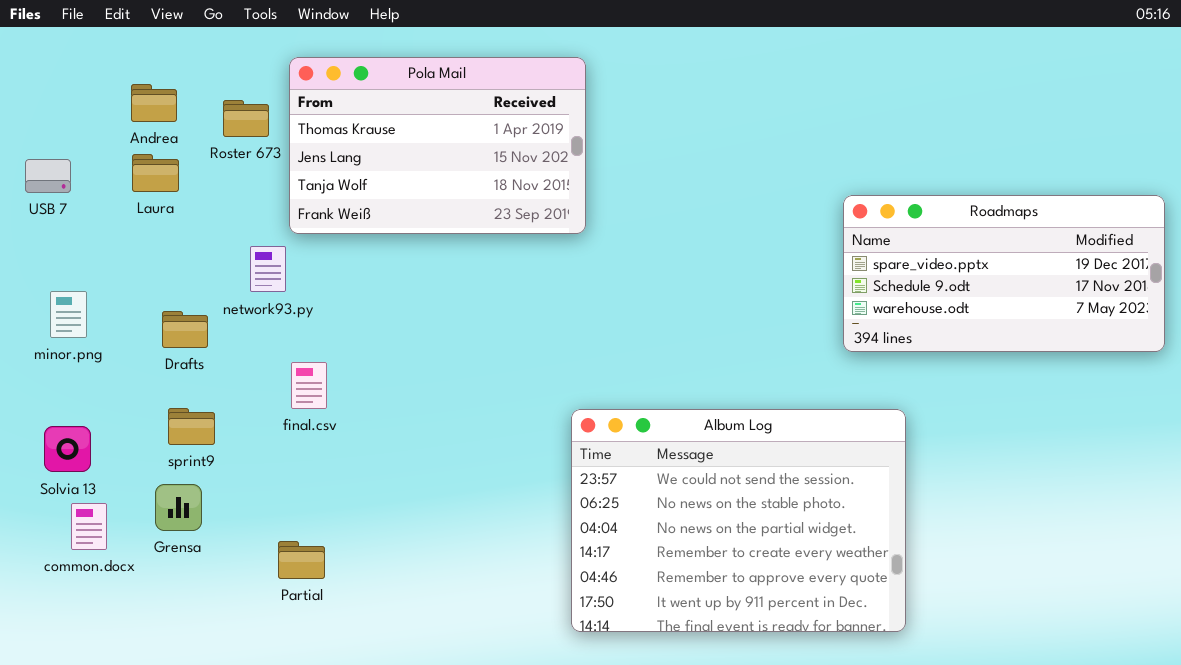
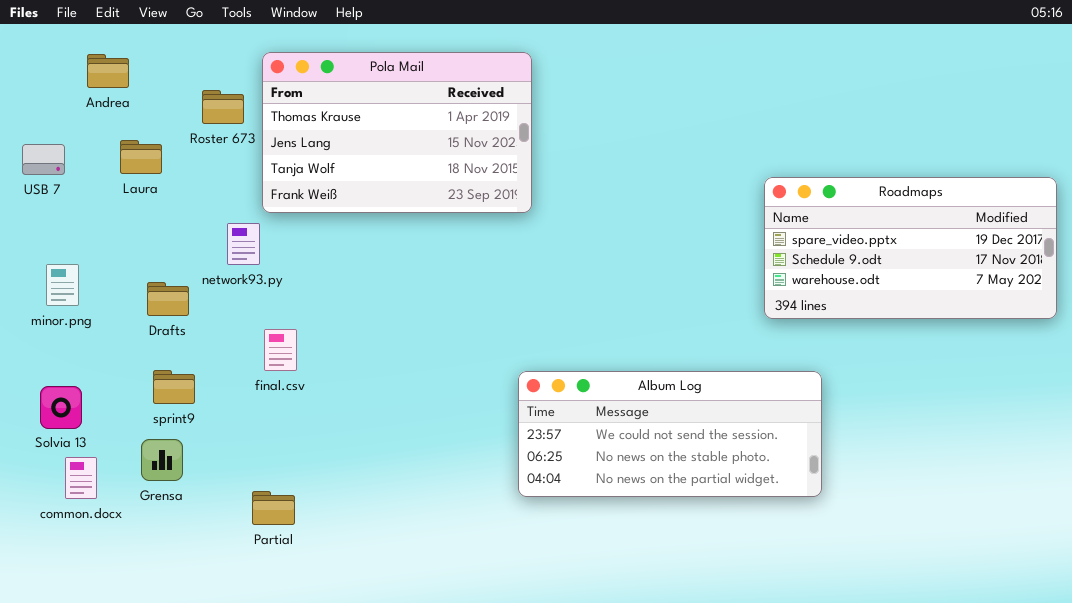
Andrea: [131,84,177,122] -> [87,54,129,88], moved
Album Log: [571,409,906,632] -> [518,371,822,497], resized

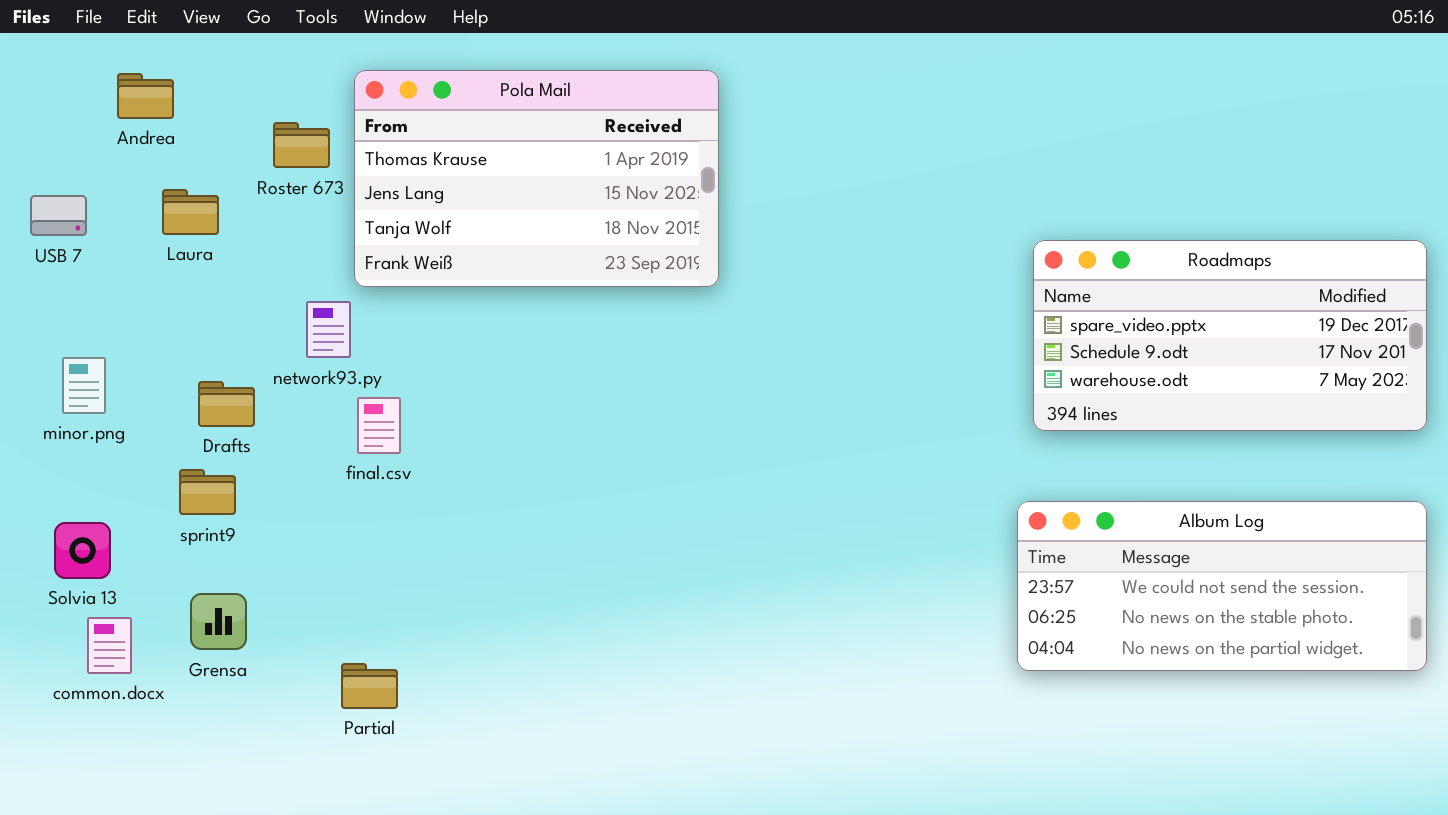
final.csv: [264,329,297,371] -> [357,397,401,454], moved
sprint9: [153,370,195,404] -> [179,469,236,515], moved
Album Log: [518,371,822,497] -> [1017,501,1427,671], moved

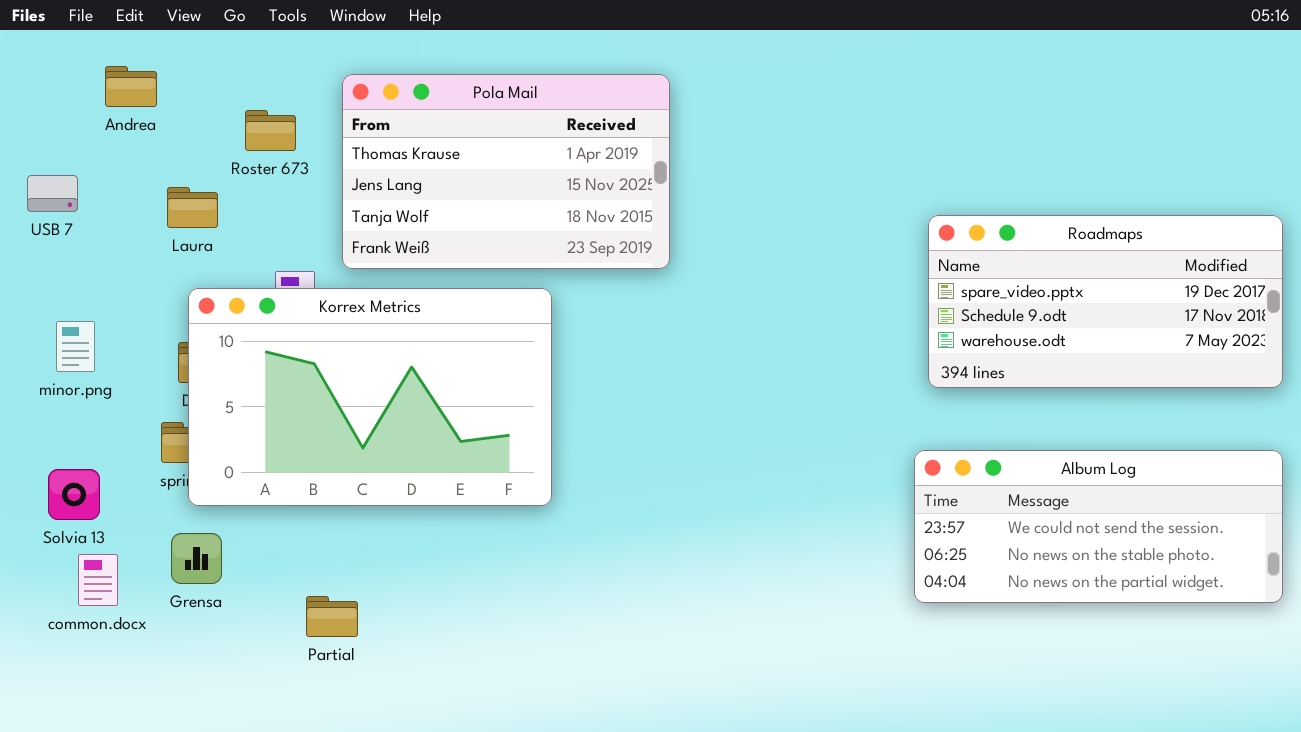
Pola Mail: [354,70,719,287] -> [342,74,670,269], moved
Laura: [162,189,219,235] -> [167,187,218,228], moved
Korrex Metrics: none -> [188,288,552,506], opened

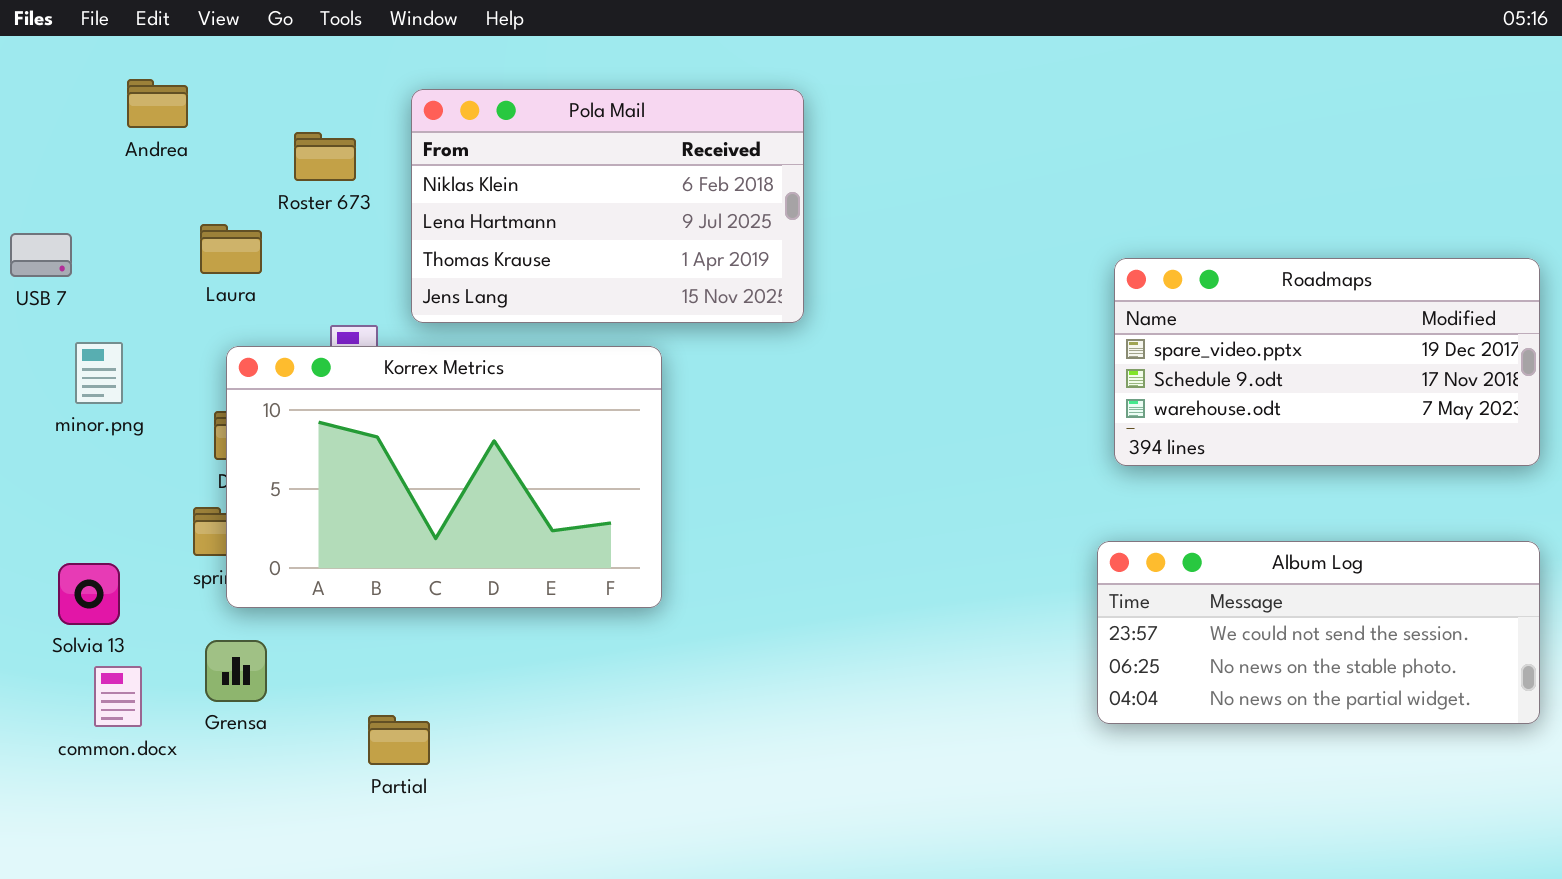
Pola Mail: [342,74,670,269] -> [411,89,804,323], scrolled up 2 rows
USB 7: [27,175,78,212] -> [10,233,72,277], moved
minor.png: [56,321,95,372] -> [75,342,123,404], moved

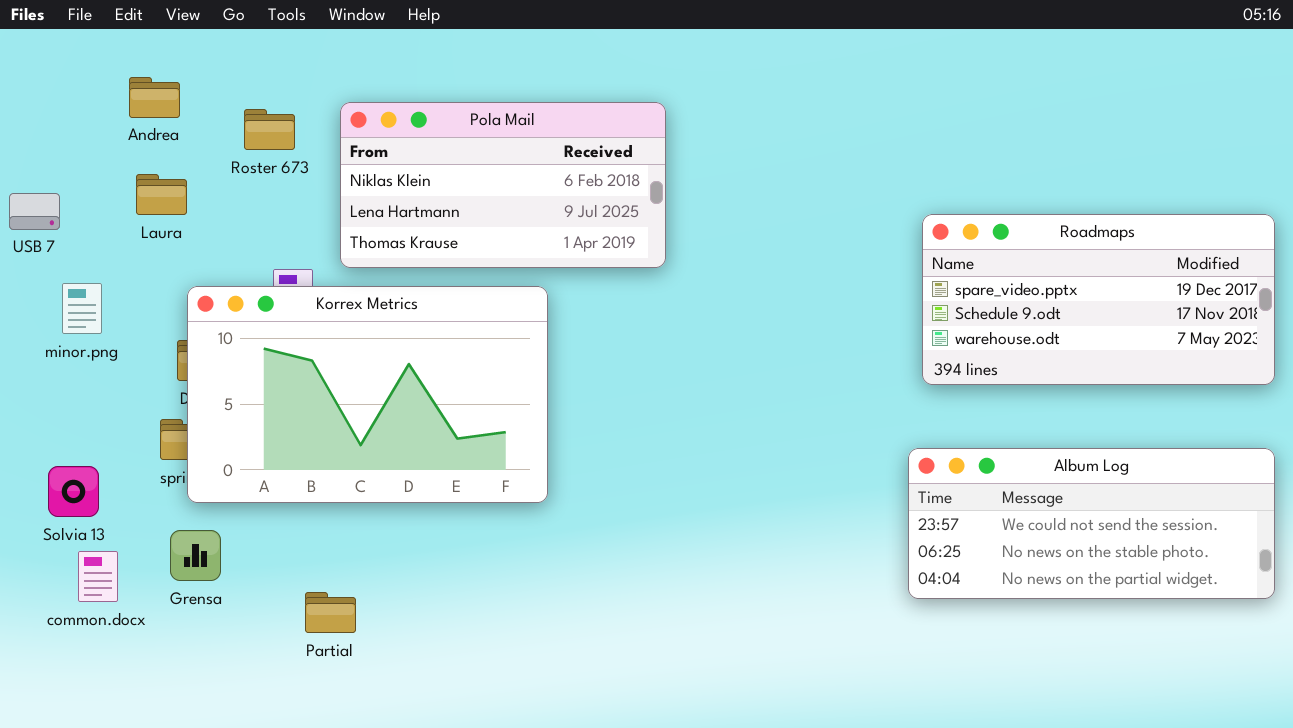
Andrea: [127,79,188,128] -> [129,77,180,118], moved
Pola Mail: [411,89,804,323] -> [340,102,666,268], resized
Laura: [200,224,262,274] -> [136,174,187,215], moved

